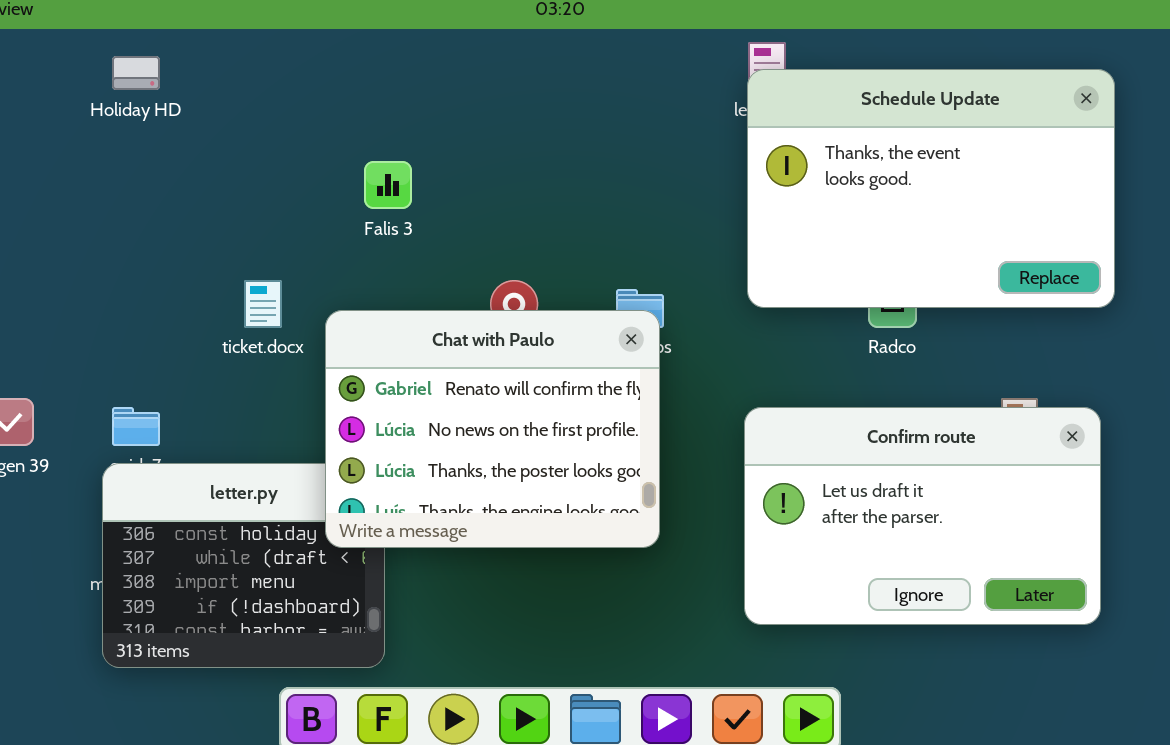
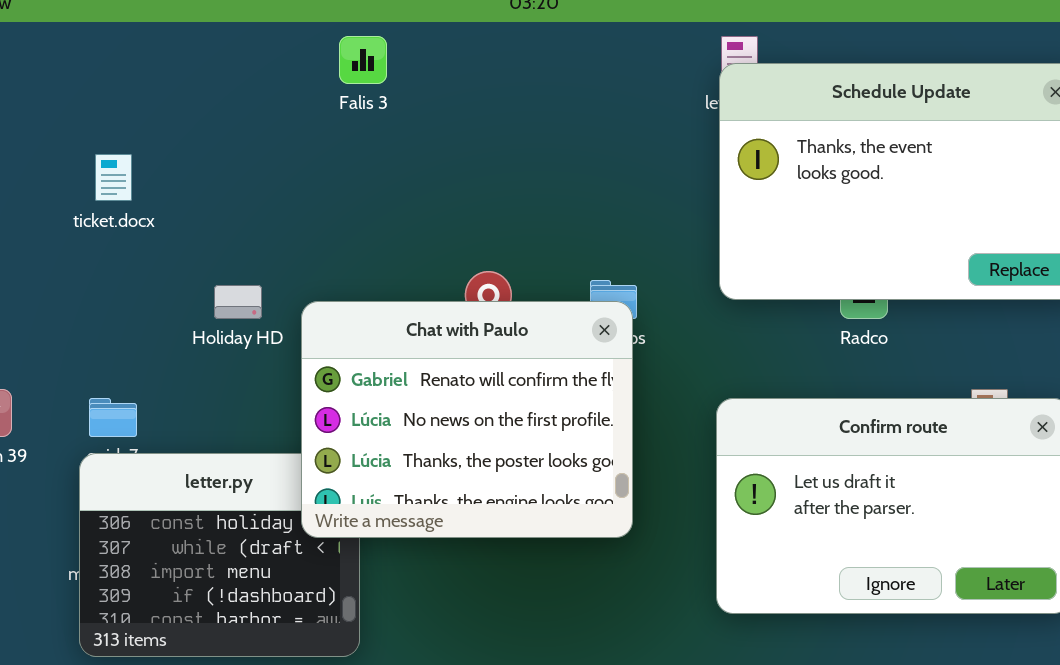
Holiday HD: [112,56,160,90] -> [214,285,262,319], moved
Falis 3: [364,161,412,209] -> [339,36,387,84], moved
ticket.docx: [244,280,282,328] -> [95,154,132,201], moved

